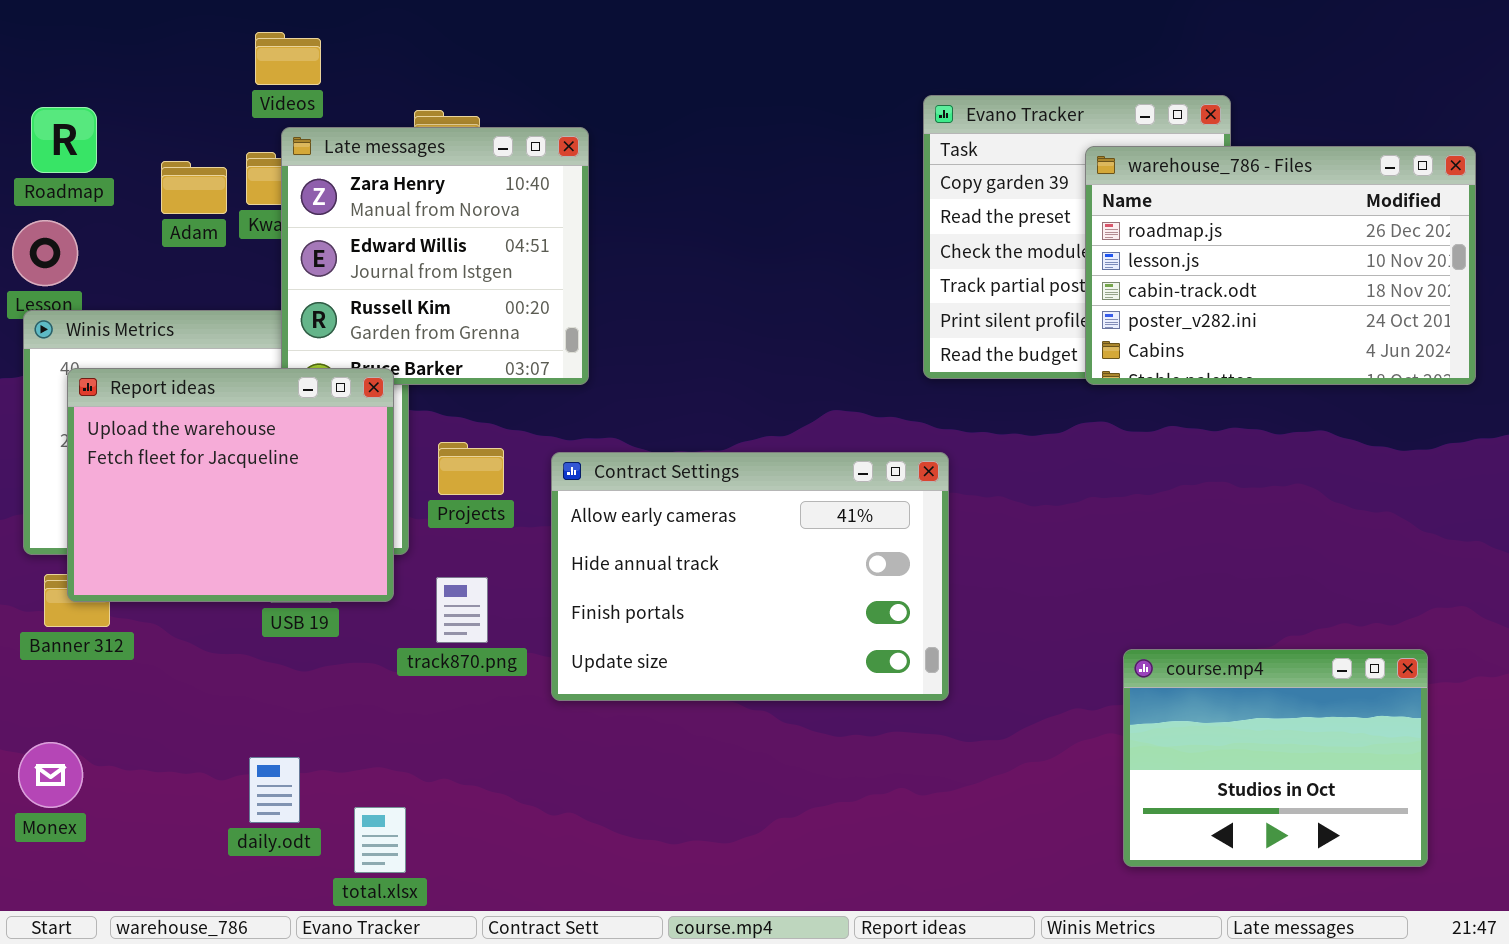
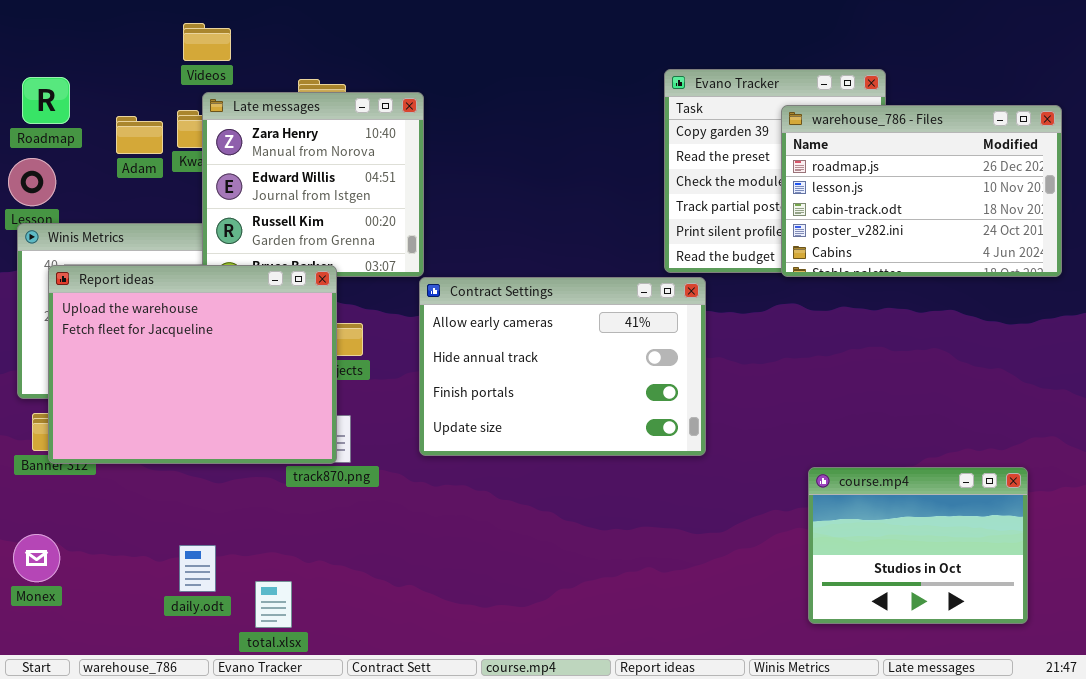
Report ideas: [67,368,394,602] -> [48,265,337,464], resized
Contract Settings: [551,452,949,701] -> [419,277,706,456], moved

